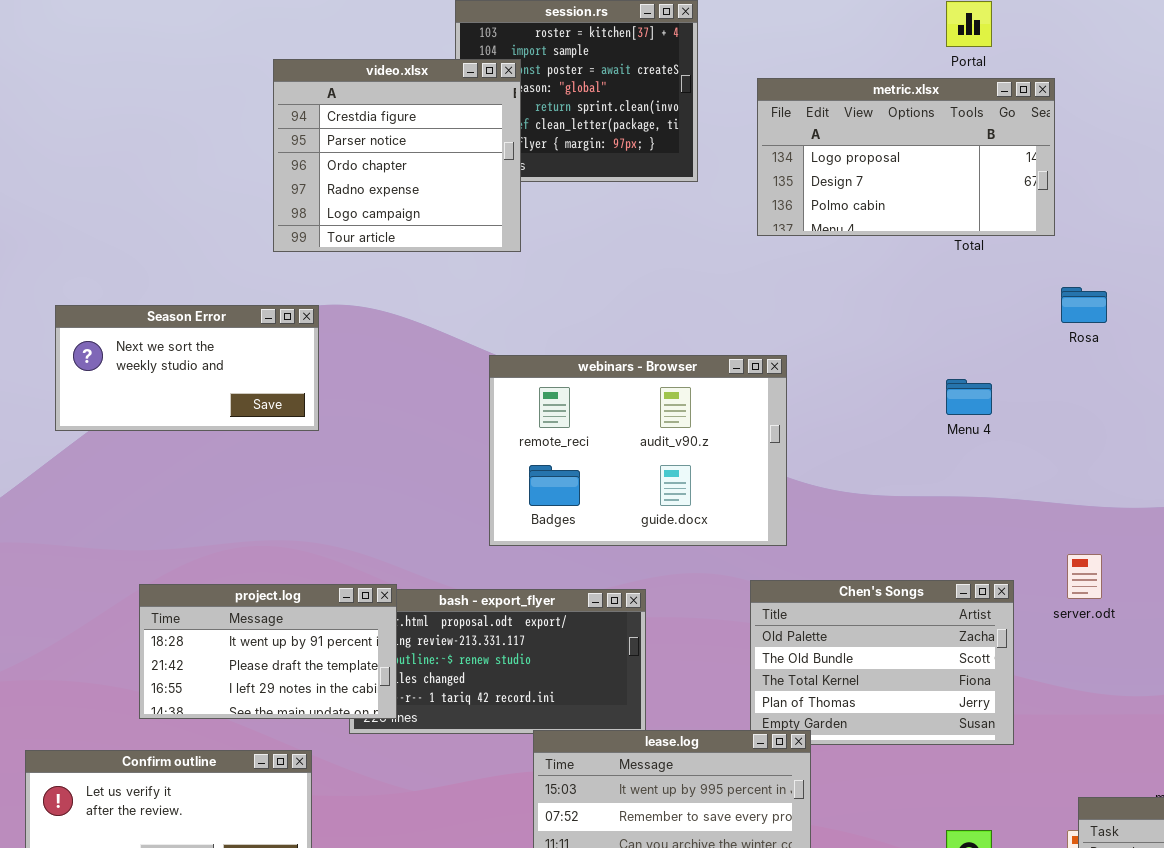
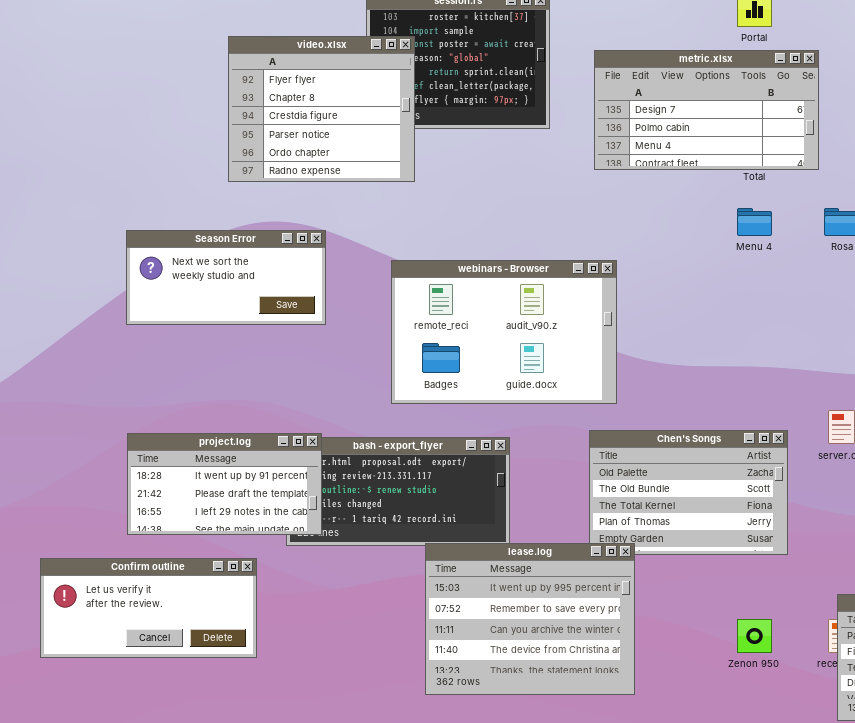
video.xlsx: [273,59,521,252] -> [228,36,415,182], scrolled up 2 rows
metric.xlsx: [757,78,1055,236] -> [594,50,819,170], scrolled down 1 row
Season Error: [55,305,319,431] -> [126,230,326,325], moved
Menu 4: [946,379,992,415] -> [737,208,772,236], moved

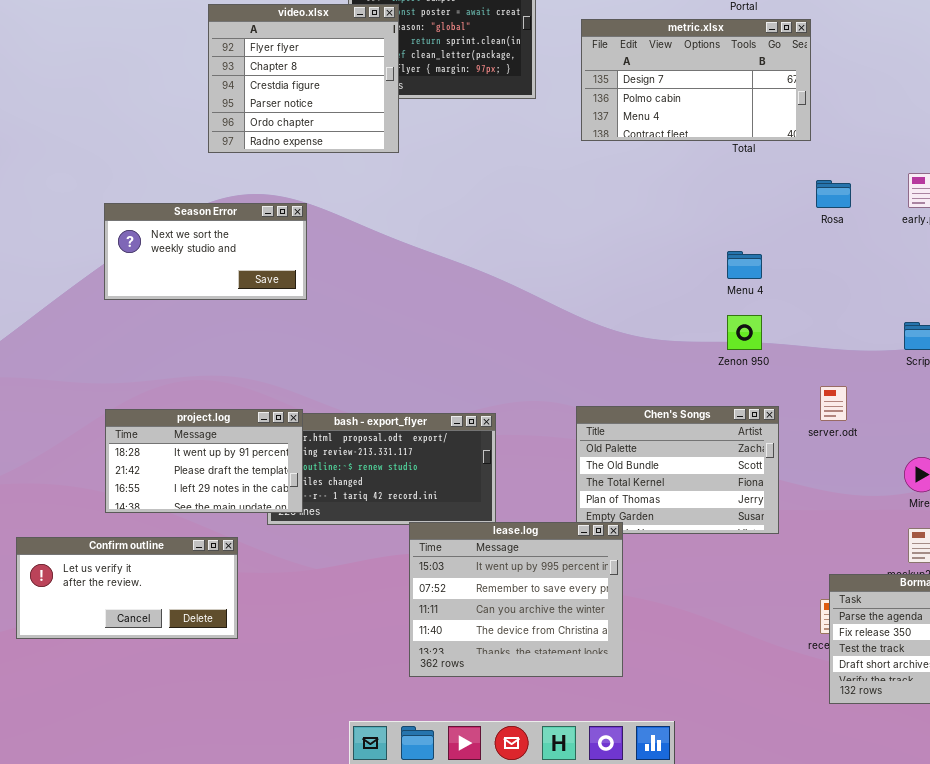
Menu 4: [737,208,772,236] -> [727,251,762,279], moved
webinars - Browser: [391,260,617,404] -> none, closed
Zenon 950: [737,619,772,653] -> [727,315,762,350], moved

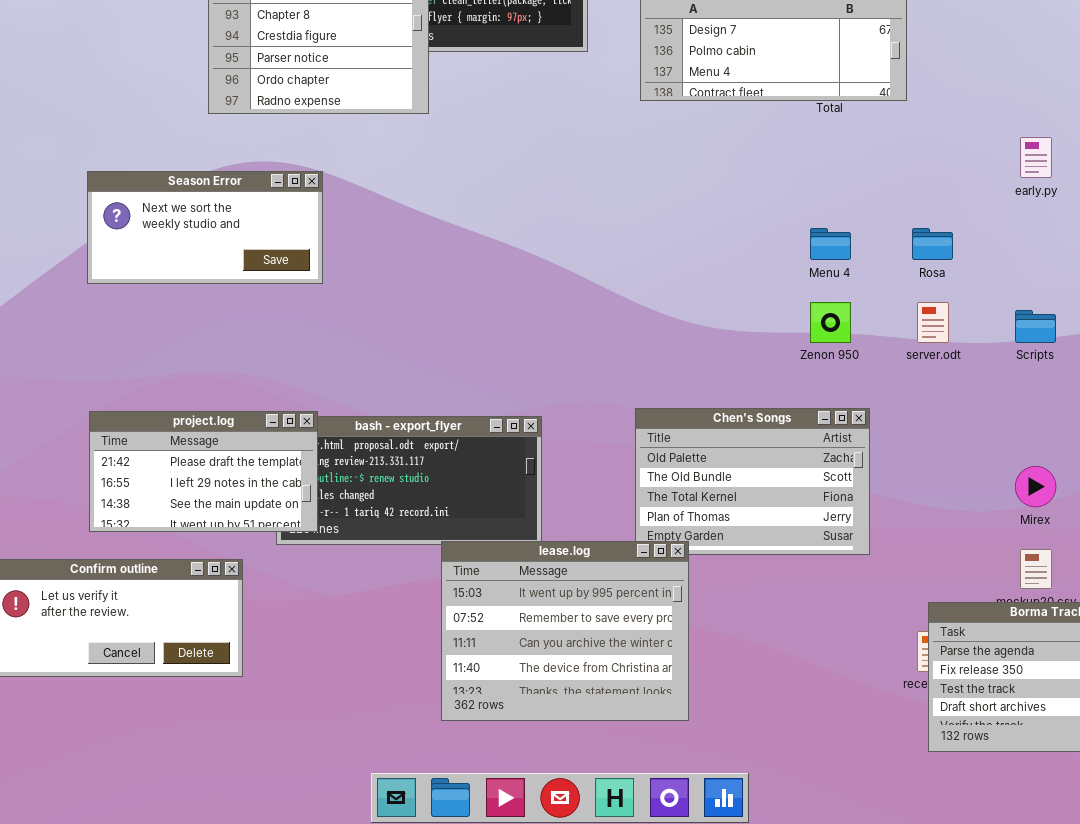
Rosa: [816,180,851,208] -> [912,228,953,260], moved
server.odt: [820,386,847,421] -> [917,302,949,343], moved
project.log: [105,409,303,513] -> [89,411,318,532], scrolled down 1 row

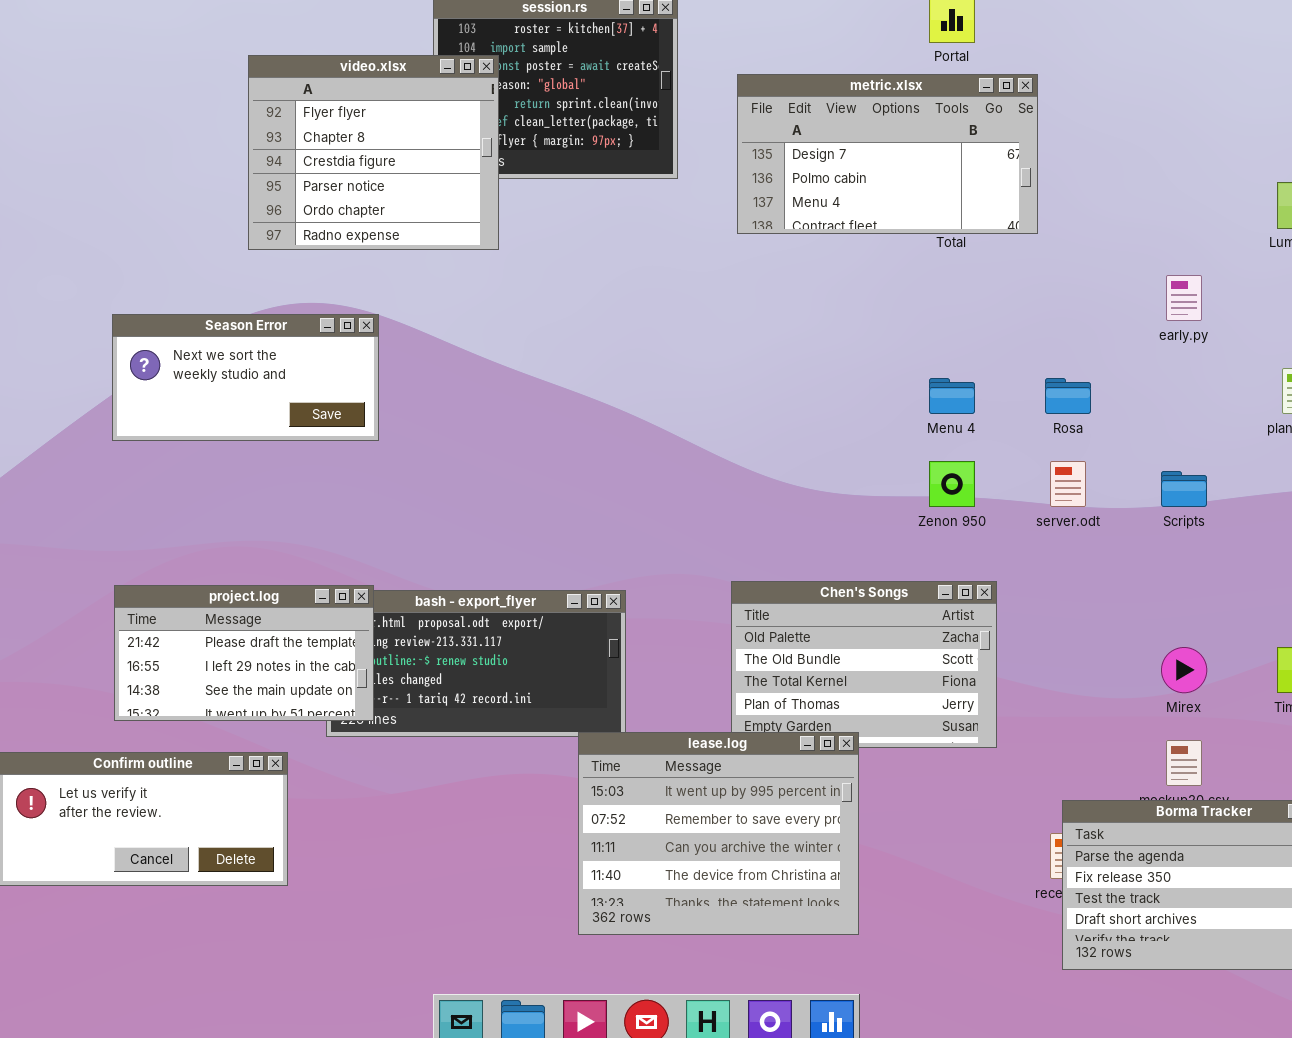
lease.log: [441,541,689,721] -> [578,732,859,935], moved

